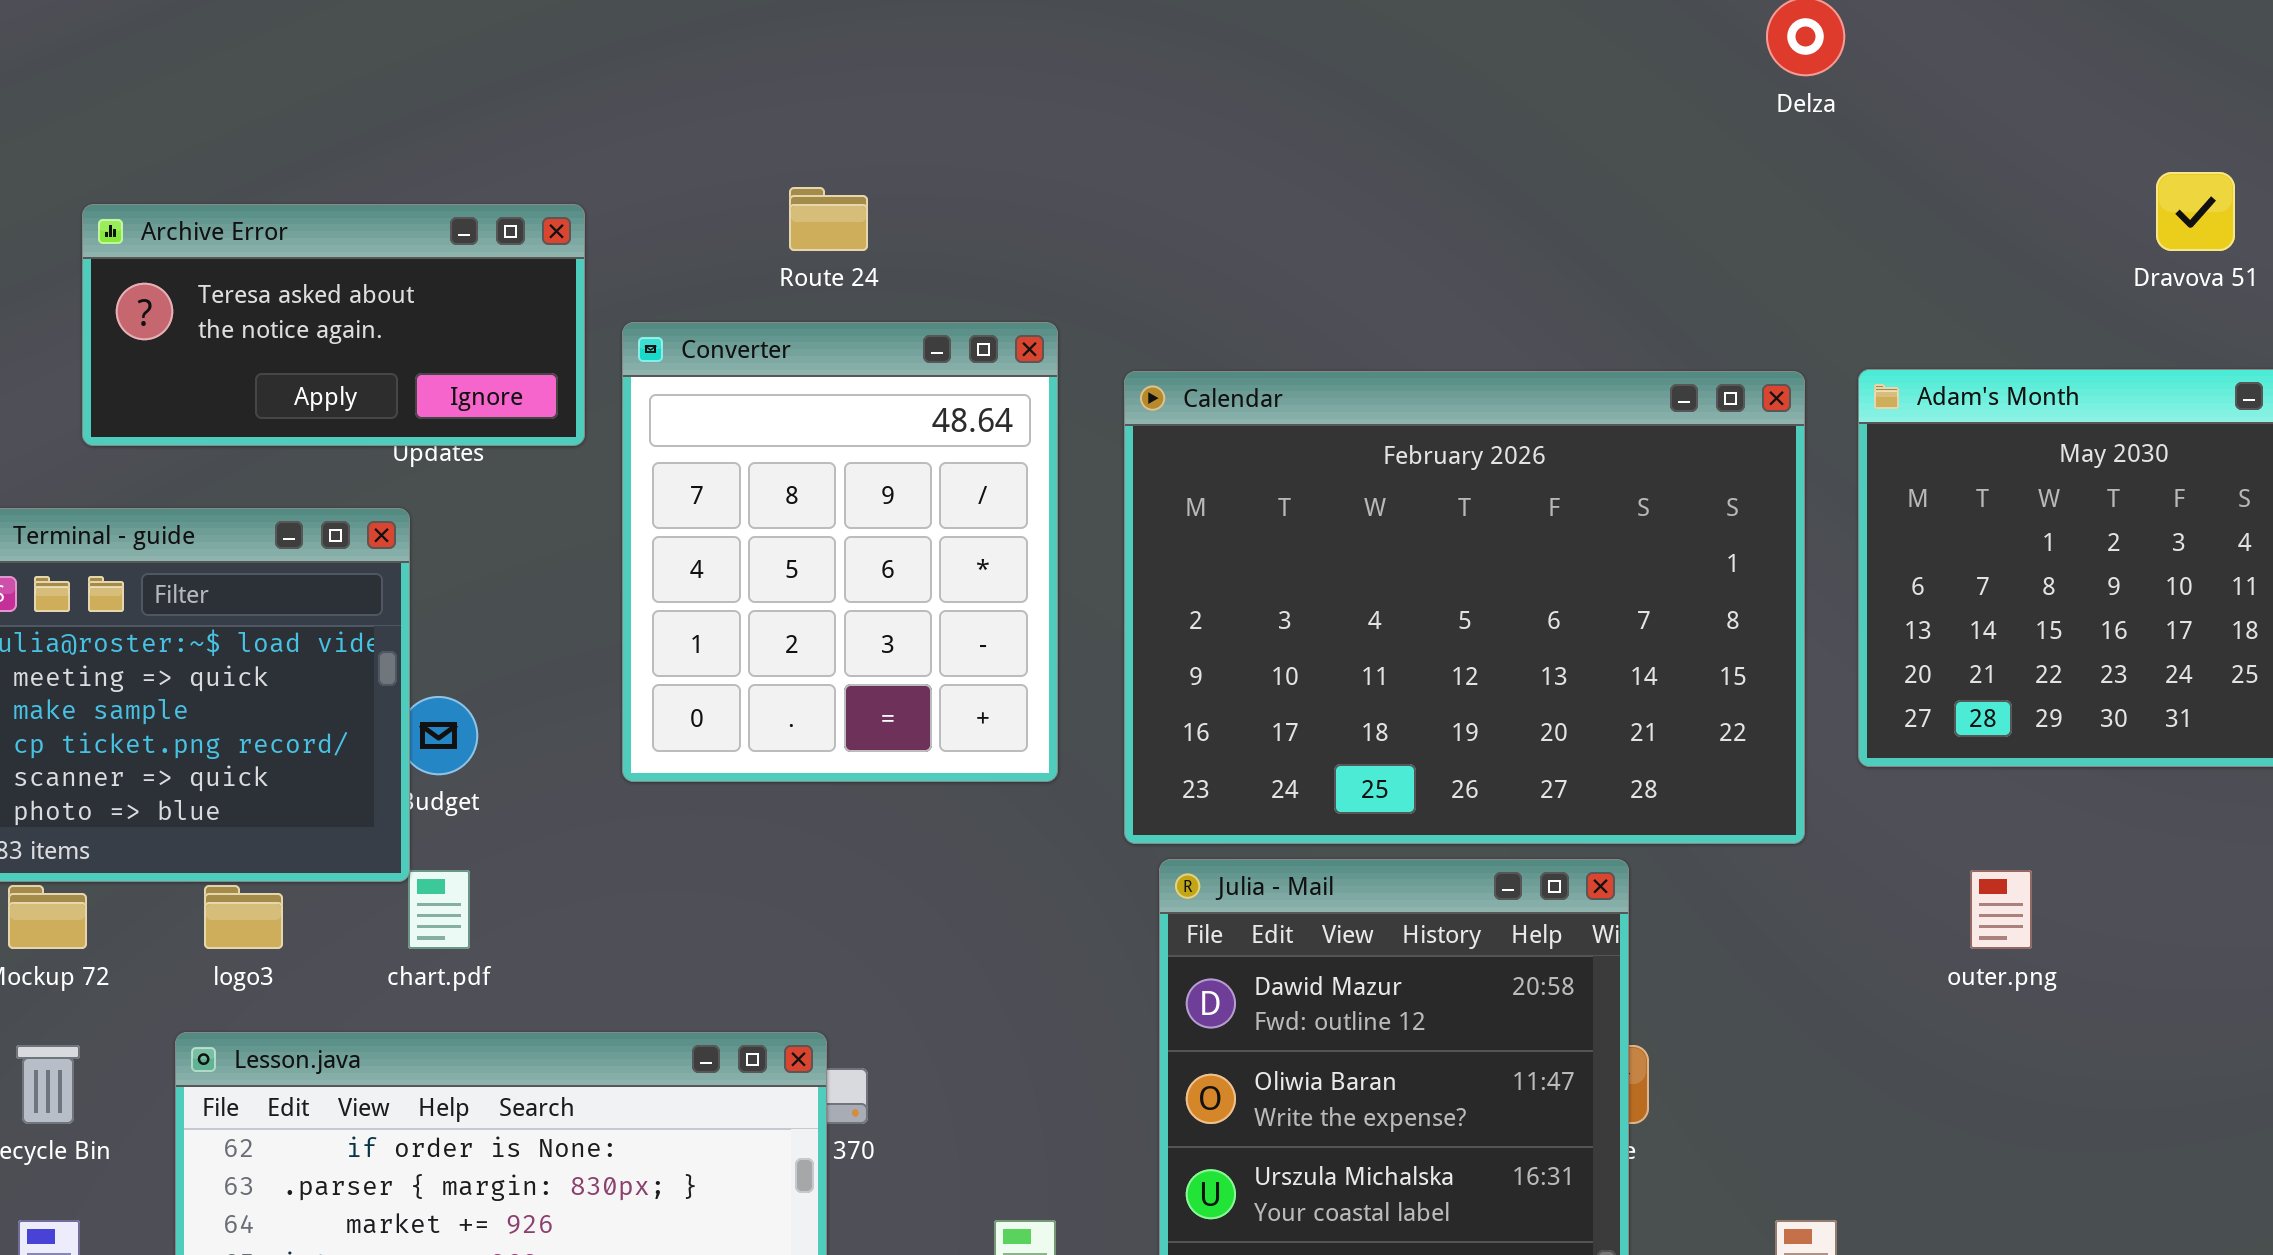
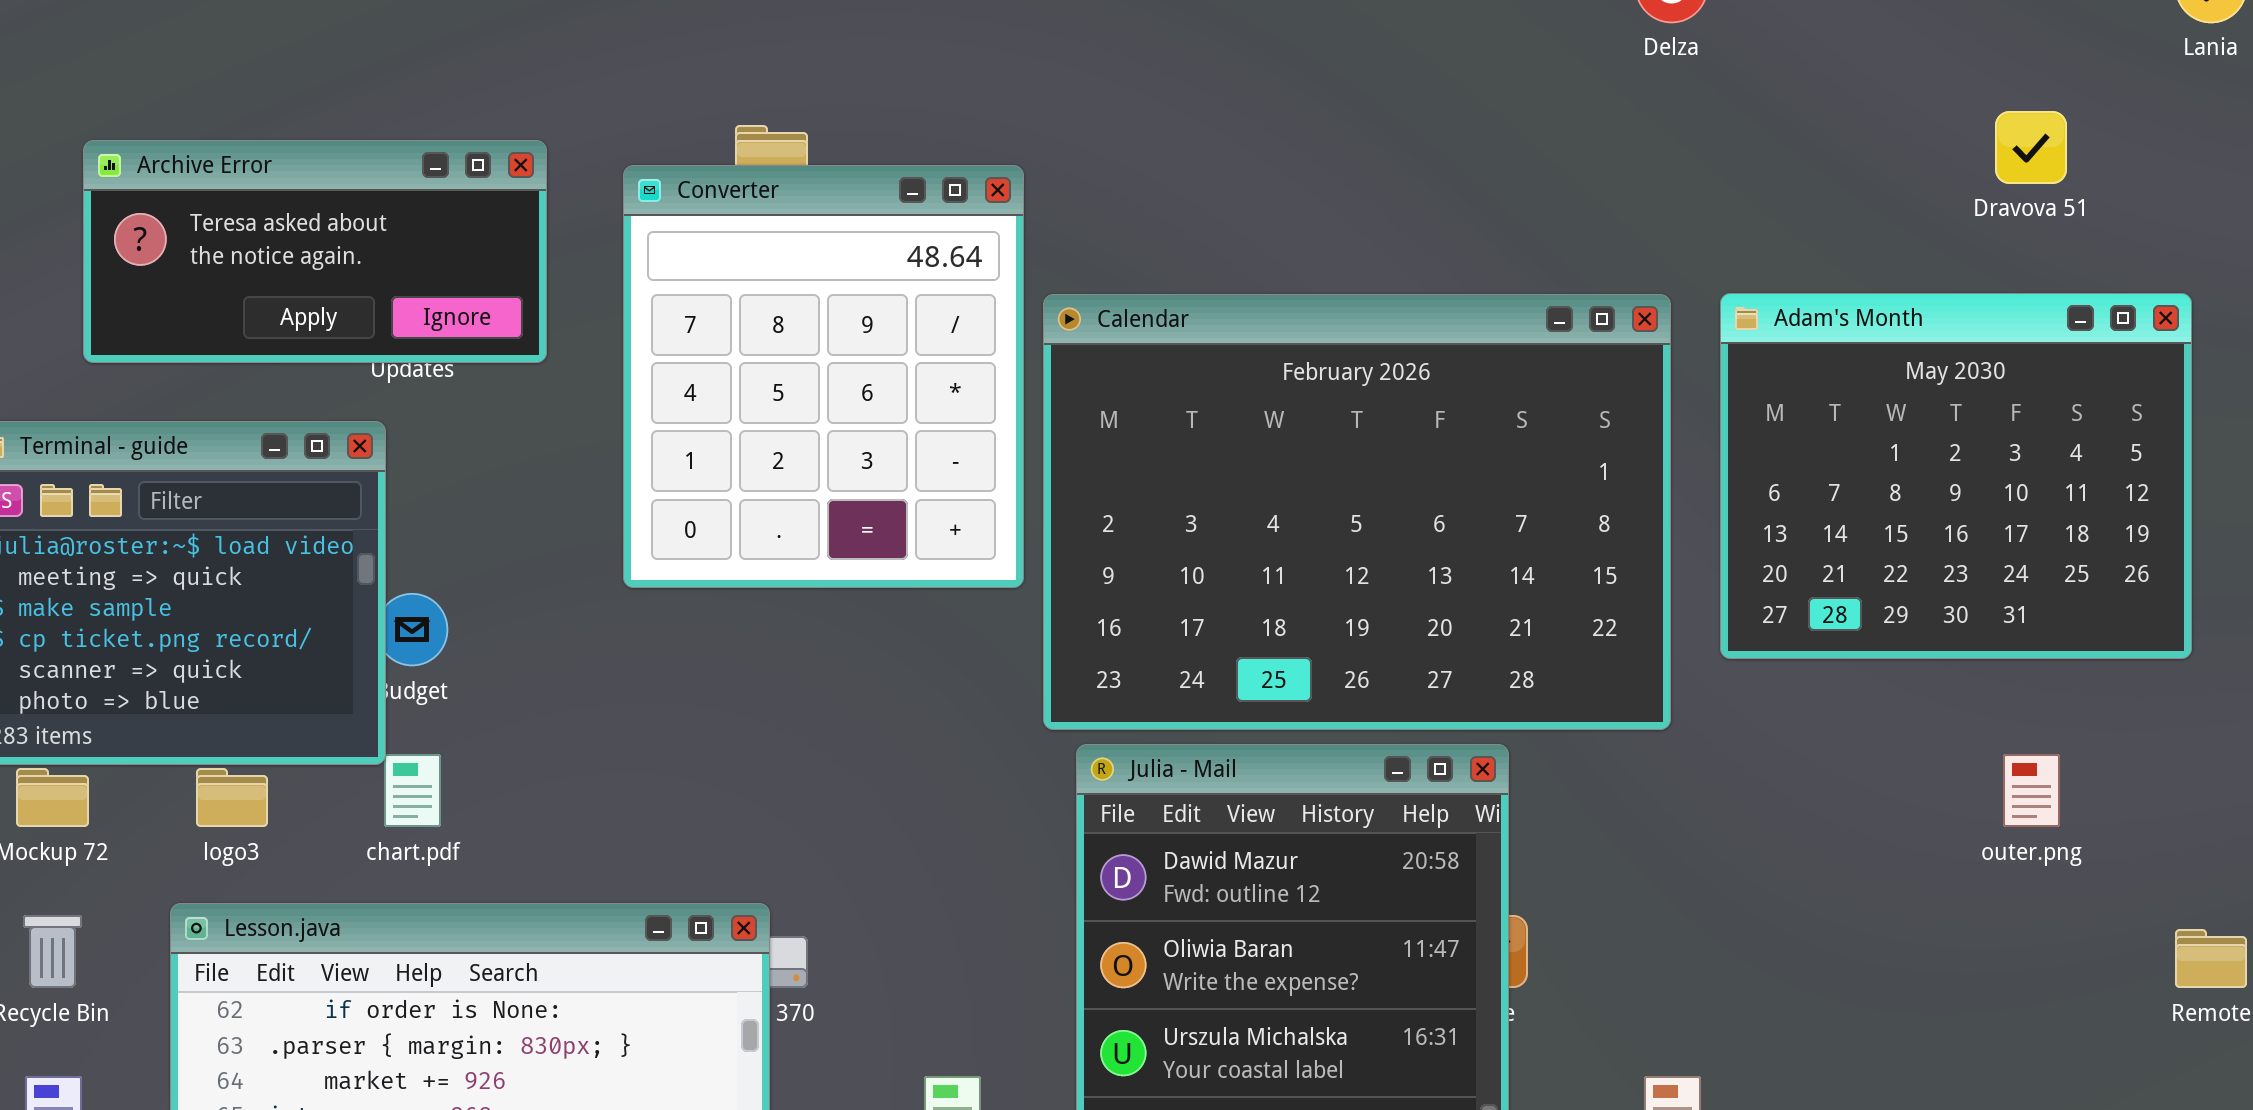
Converter: [622,322,1058,782] -> [623,165,1024,588], moved
outer.png: [1970,870,2032,949] -> [2003,754,2060,827], moved

